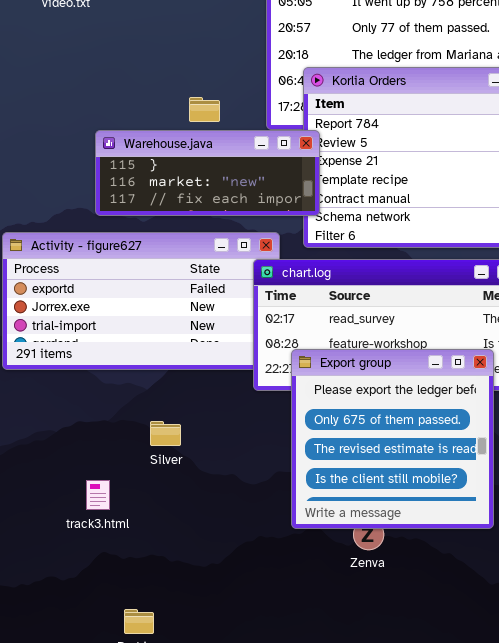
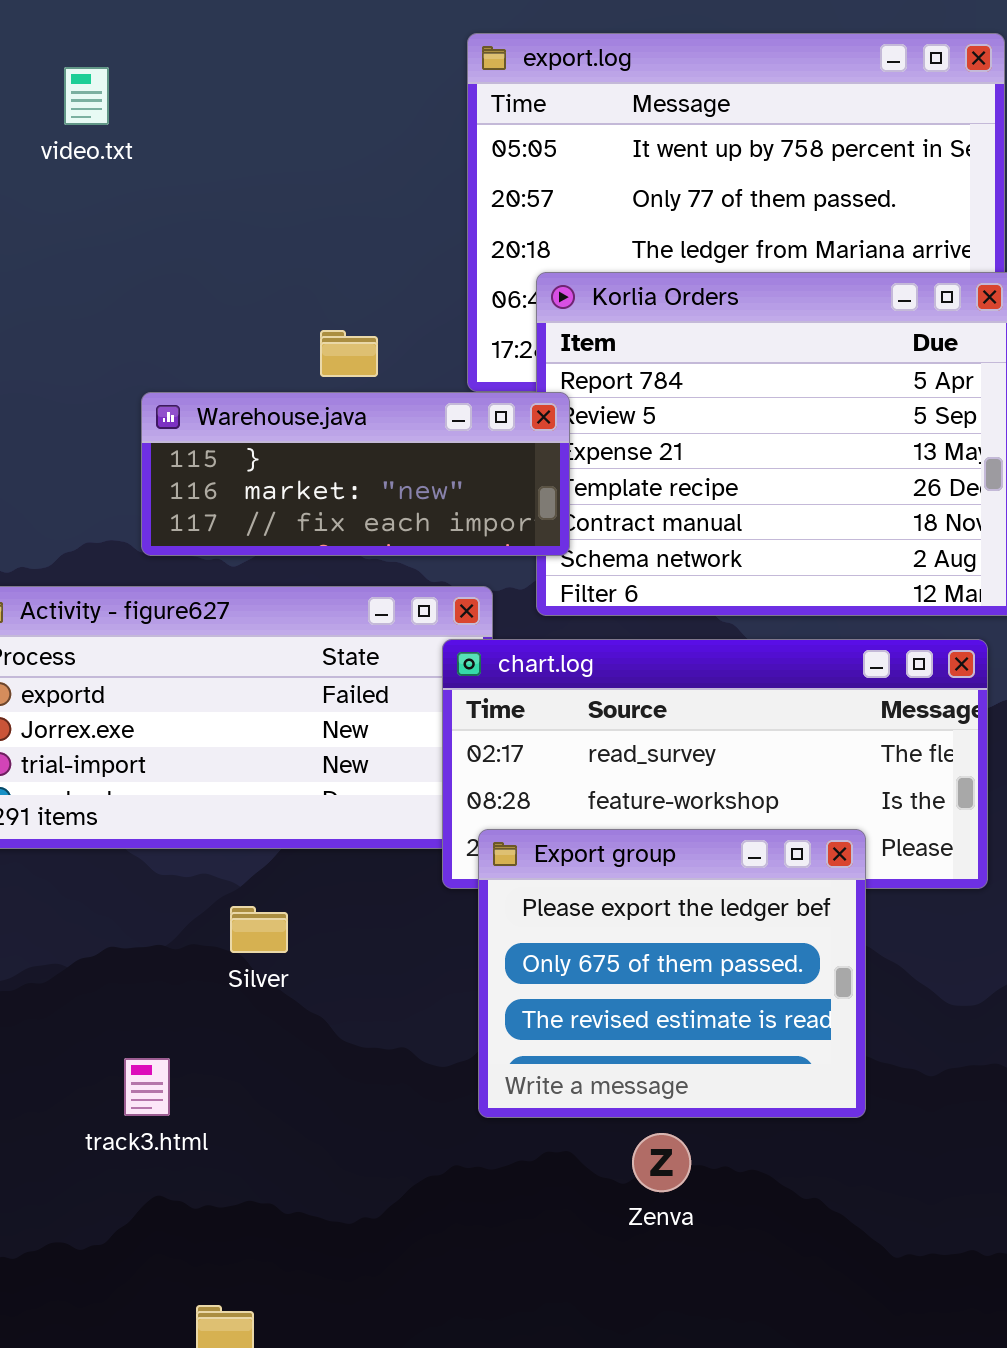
Export group: [291,349,494,529] -> [478,829,866,1118], moved, resized
Silver: [150,421,181,446] -> [230,906,288,953], moved

